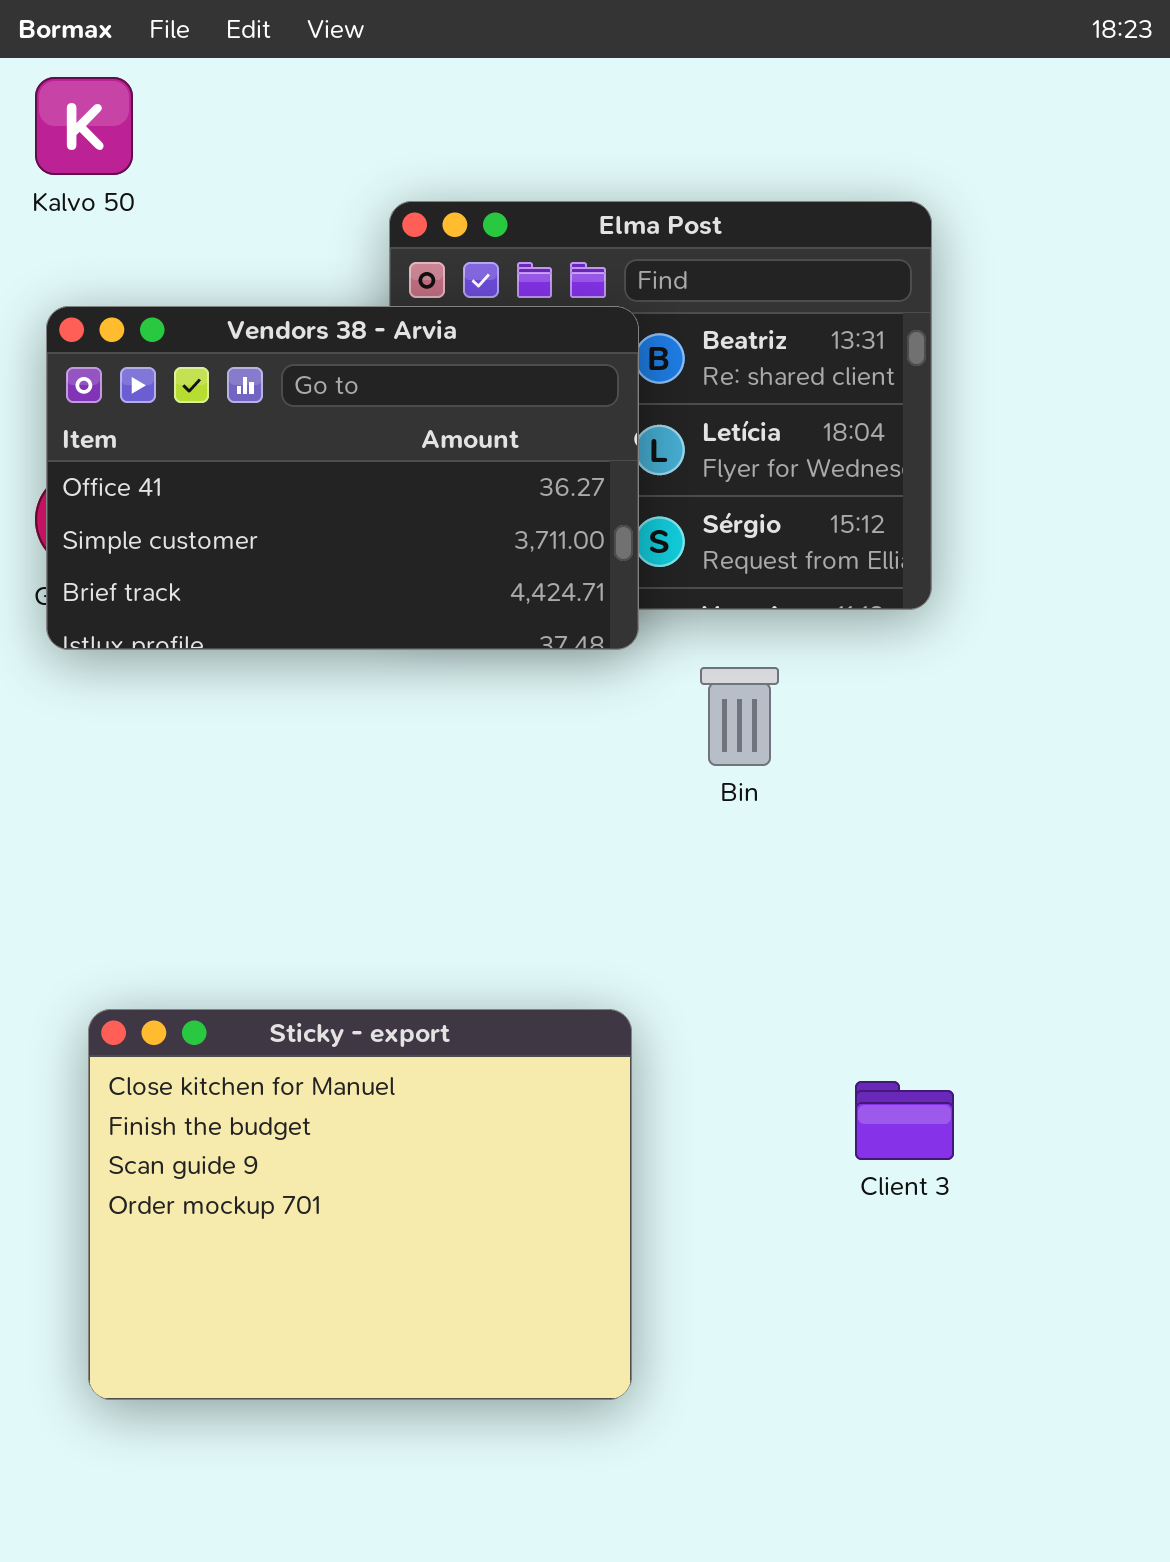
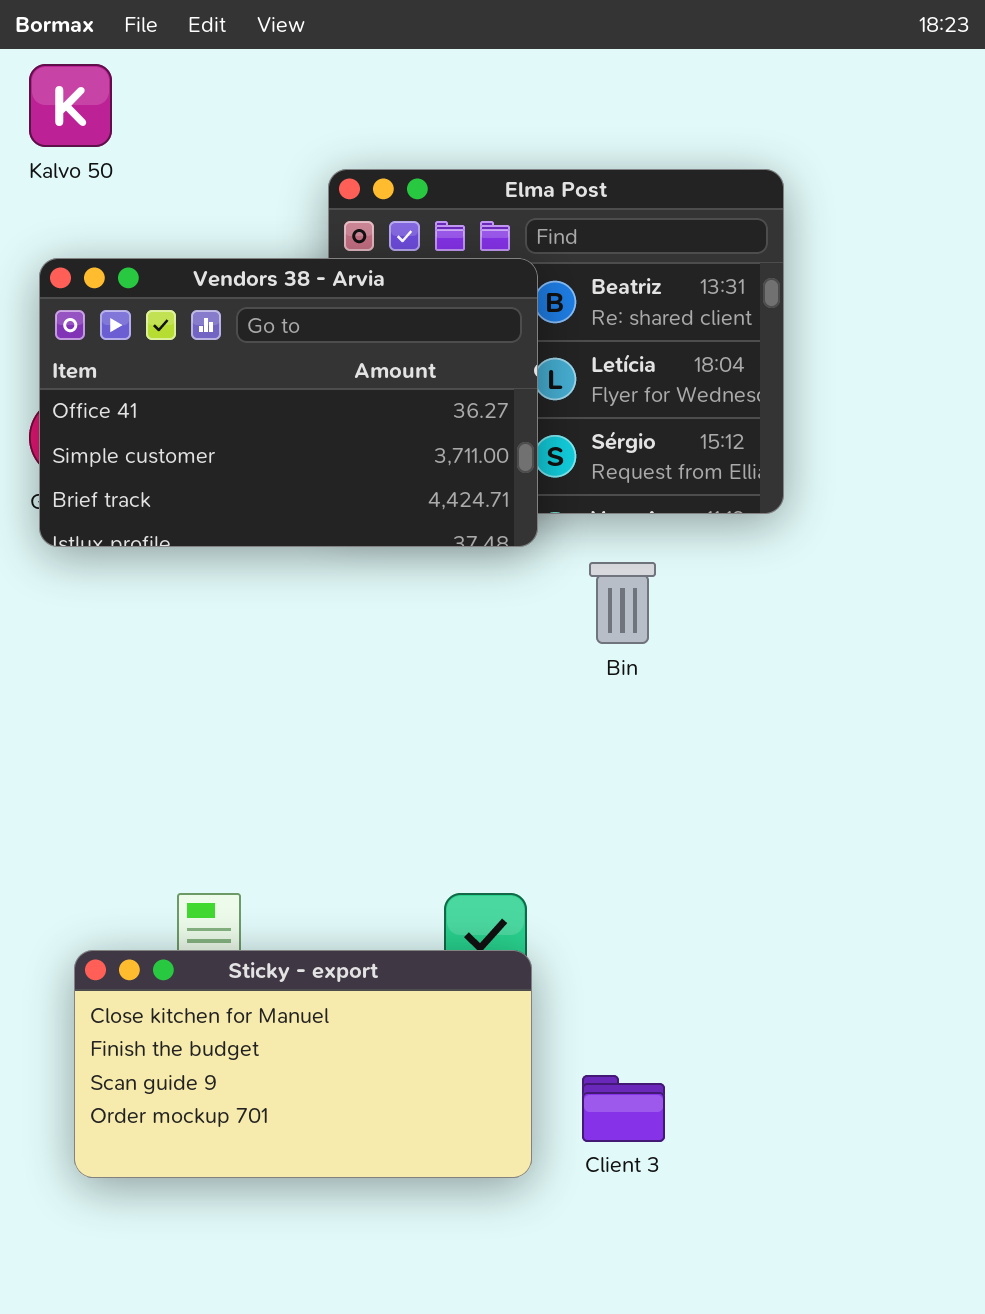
Sticky - export: [88,1009,632,1400] -> [74,950,532,1178], resized
Client 3: [855,1081,954,1160] -> [582,1075,665,1142], moved

